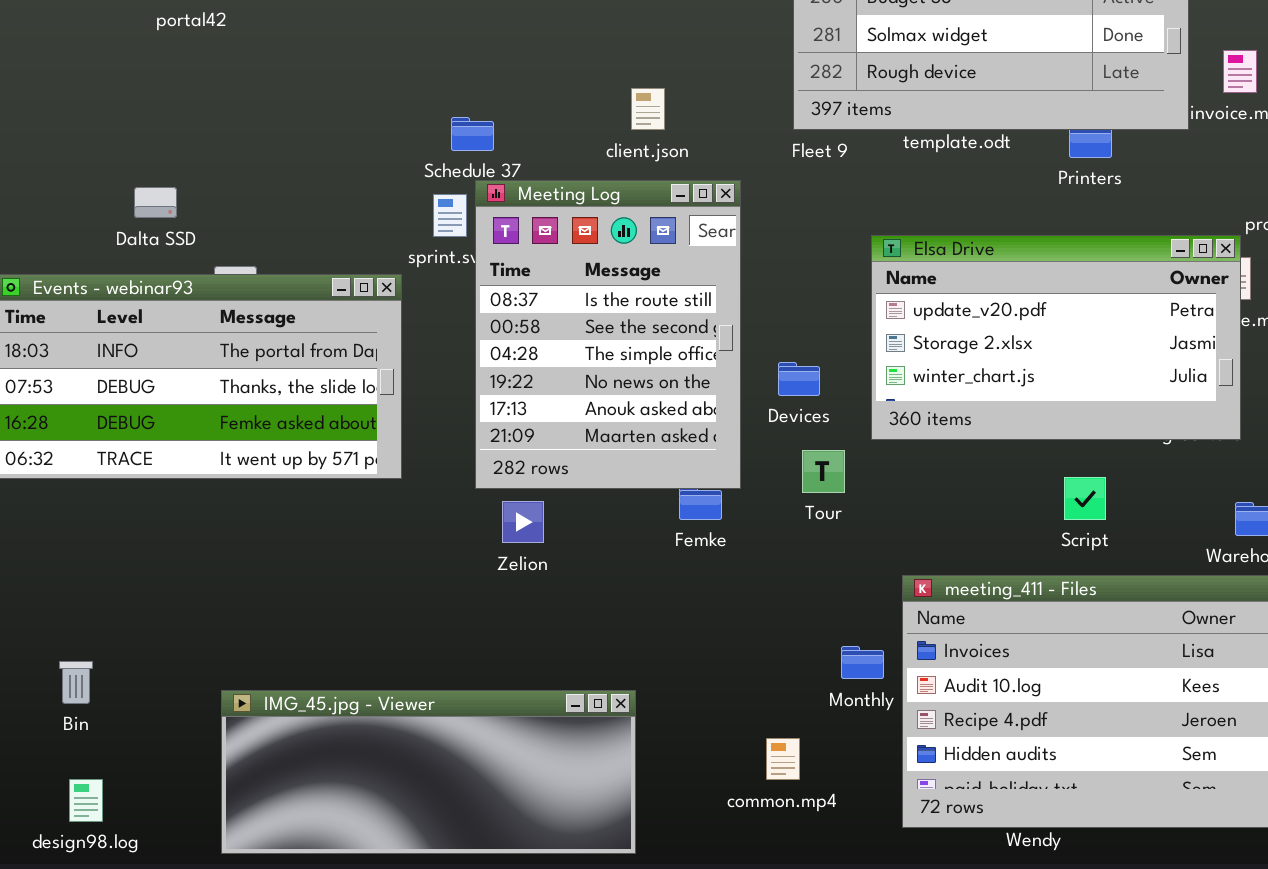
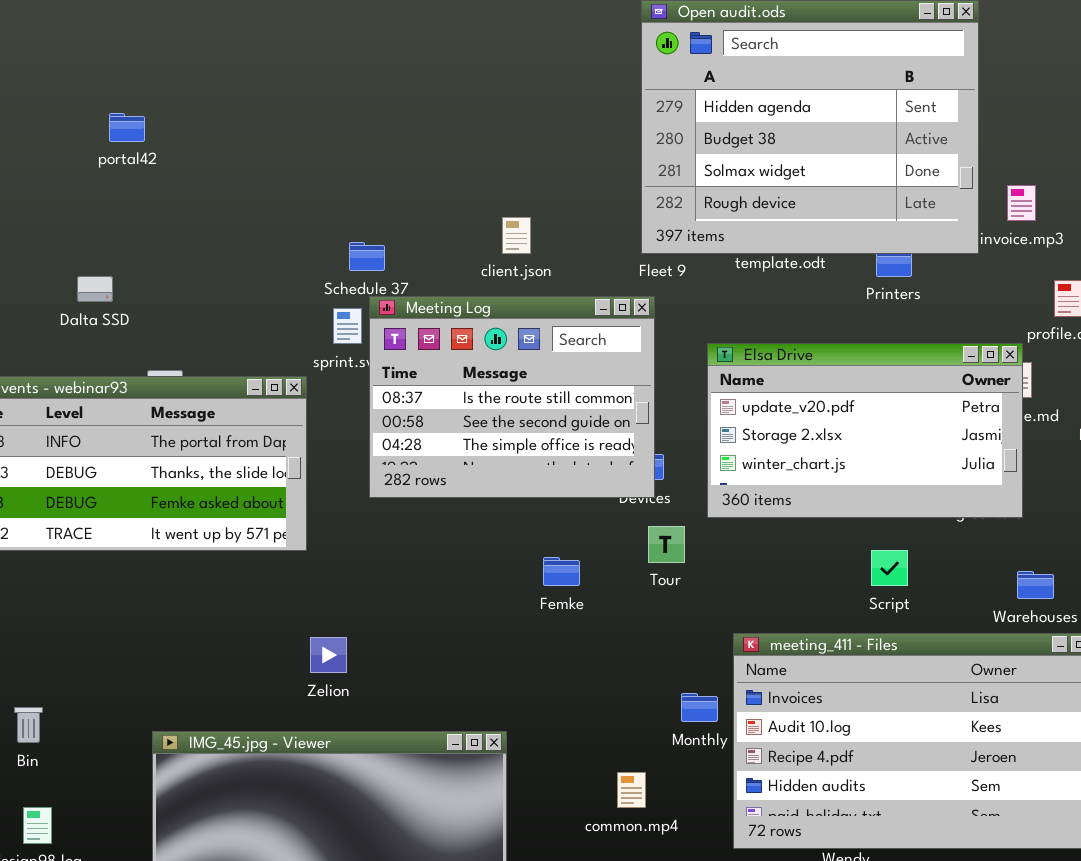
Meeting Log: [475,180,741,489] -> [369,296,655,498], resized
Dalta SSD: [134,187,177,218] -> [77,276,113,302], moved
Zelion: [502,501,544,543] -> [310,637,347,673], moved

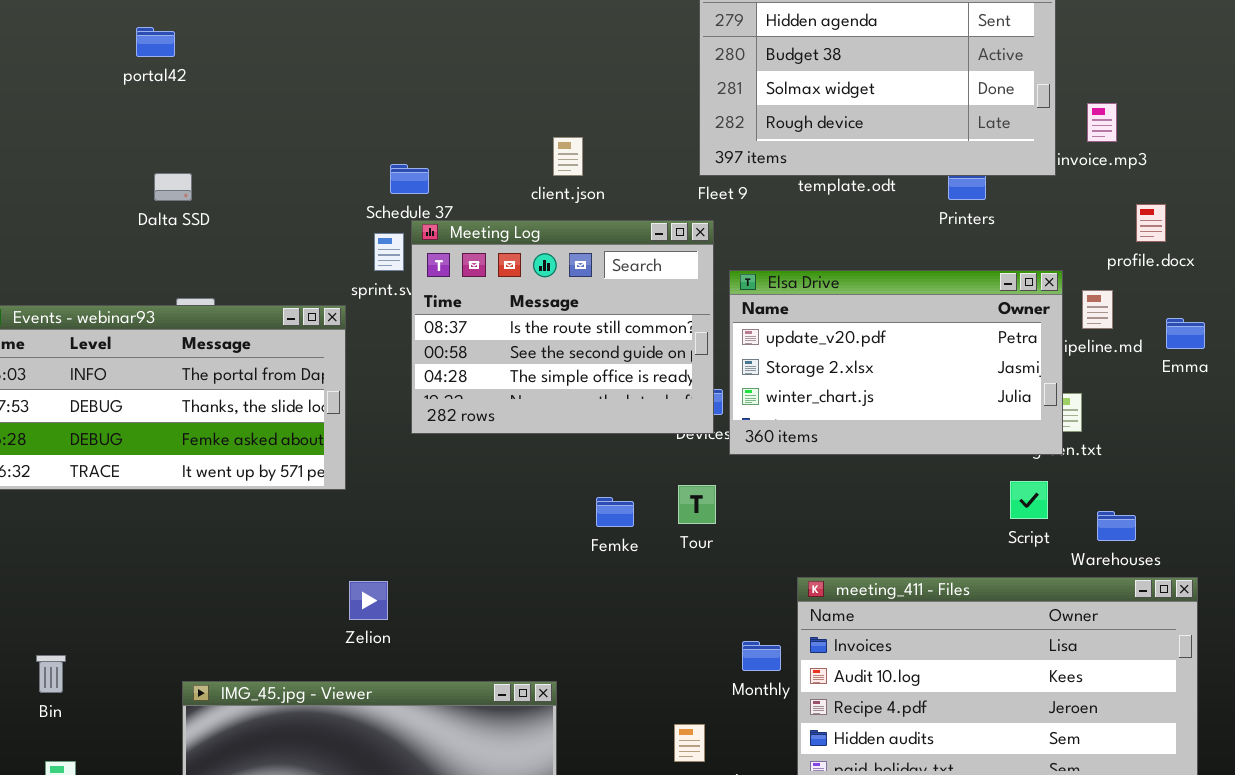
Dalta SSD: [77,276,113,302] -> [154,173,192,201], moved
Elsa Drive: [707,343,1023,518] -> [729,270,1063,455], moved
Tour: [648,526,685,563] -> [678,485,716,524], moved
Script: [871,550,908,586] -> [1010,481,1048,519], moved

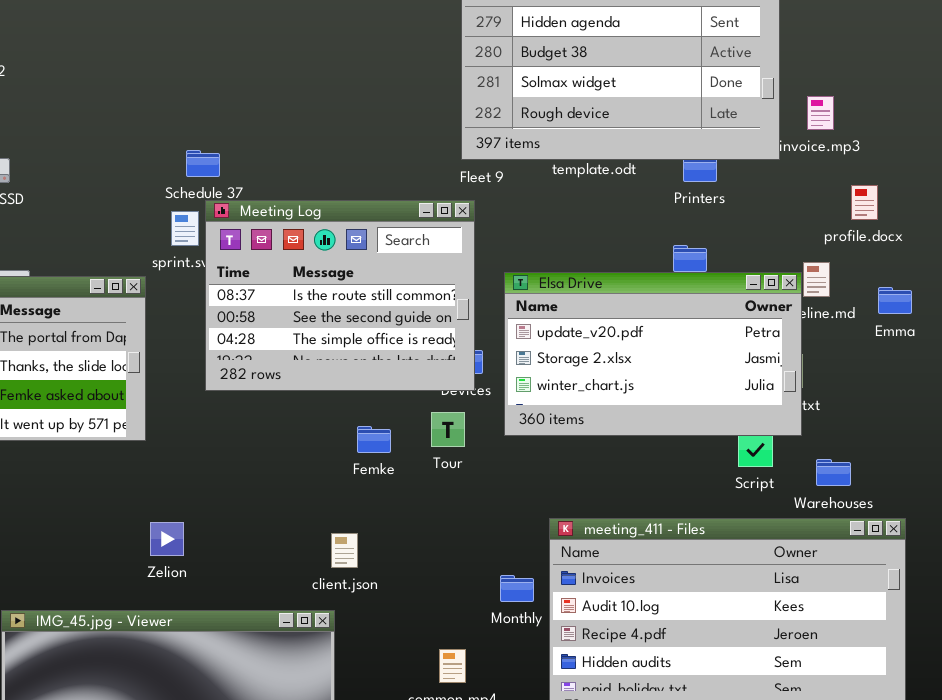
client.json: [553,137,583,176] -> [331,533,358,568], moved
Elsa Drive: [729,270,1063,455] -> [504,272,802,436], moved
Tour: [678,485,716,524] -> [431,412,465,447], moved
Femke: [596,497,634,527] -> [357,426,391,453], moved

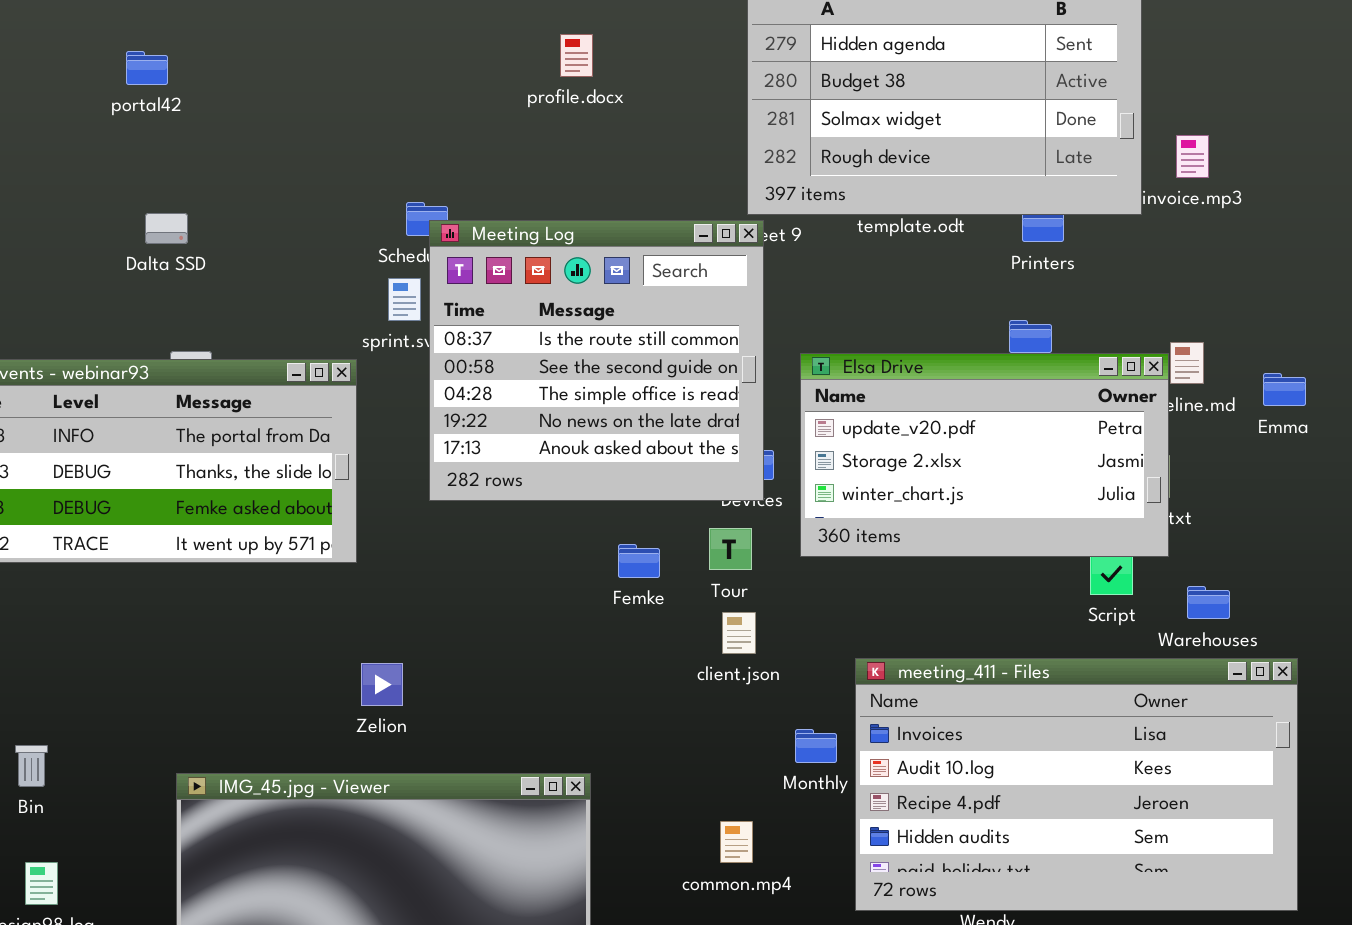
profile.docx: [851,185,878,220] -> [560,34,593,77], moved
Meeting Log: [205,200,475,391] -> [429,220,764,501], resized
client.json: [331,533,358,568] -> [722,612,756,654], moved

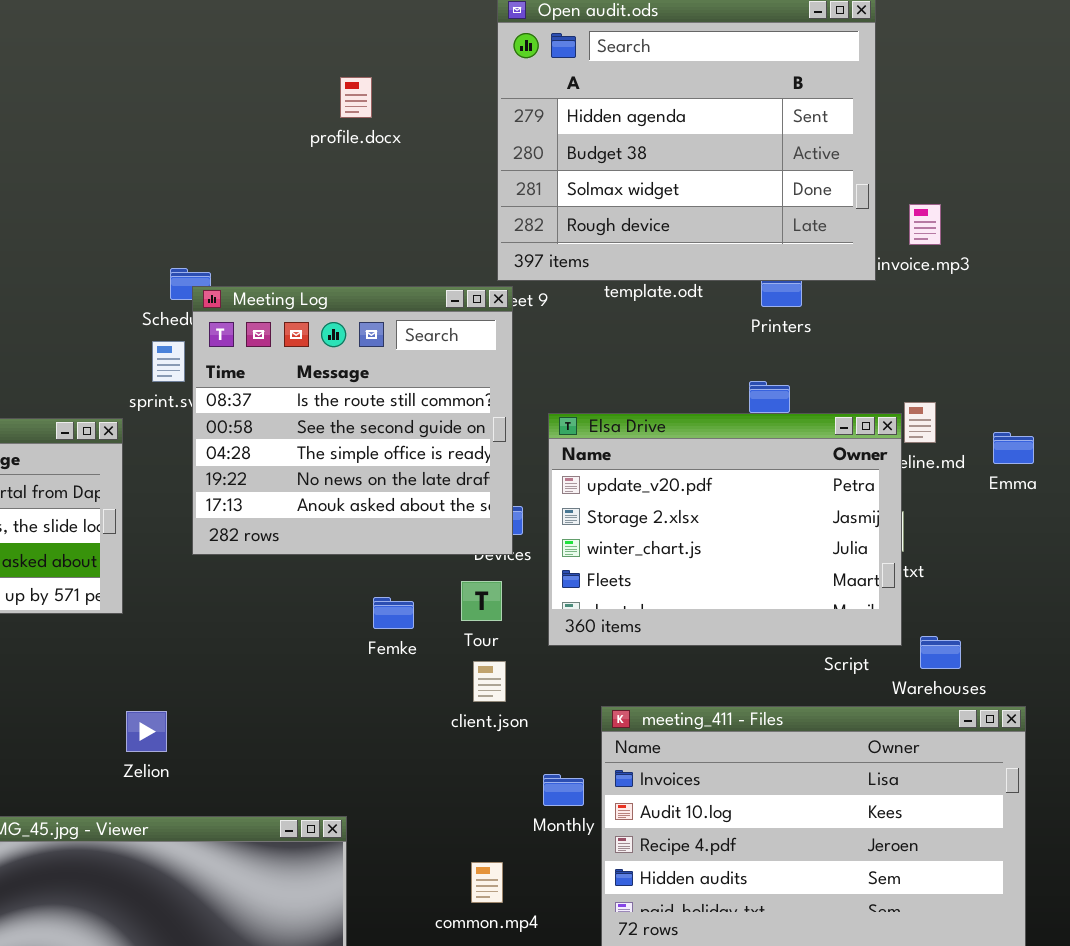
profile.docx: [560,34,593,77] -> [340,77,372,118], moved
Elsa Drive: [800,353,1169,557] -> [548,413,902,646], resized

